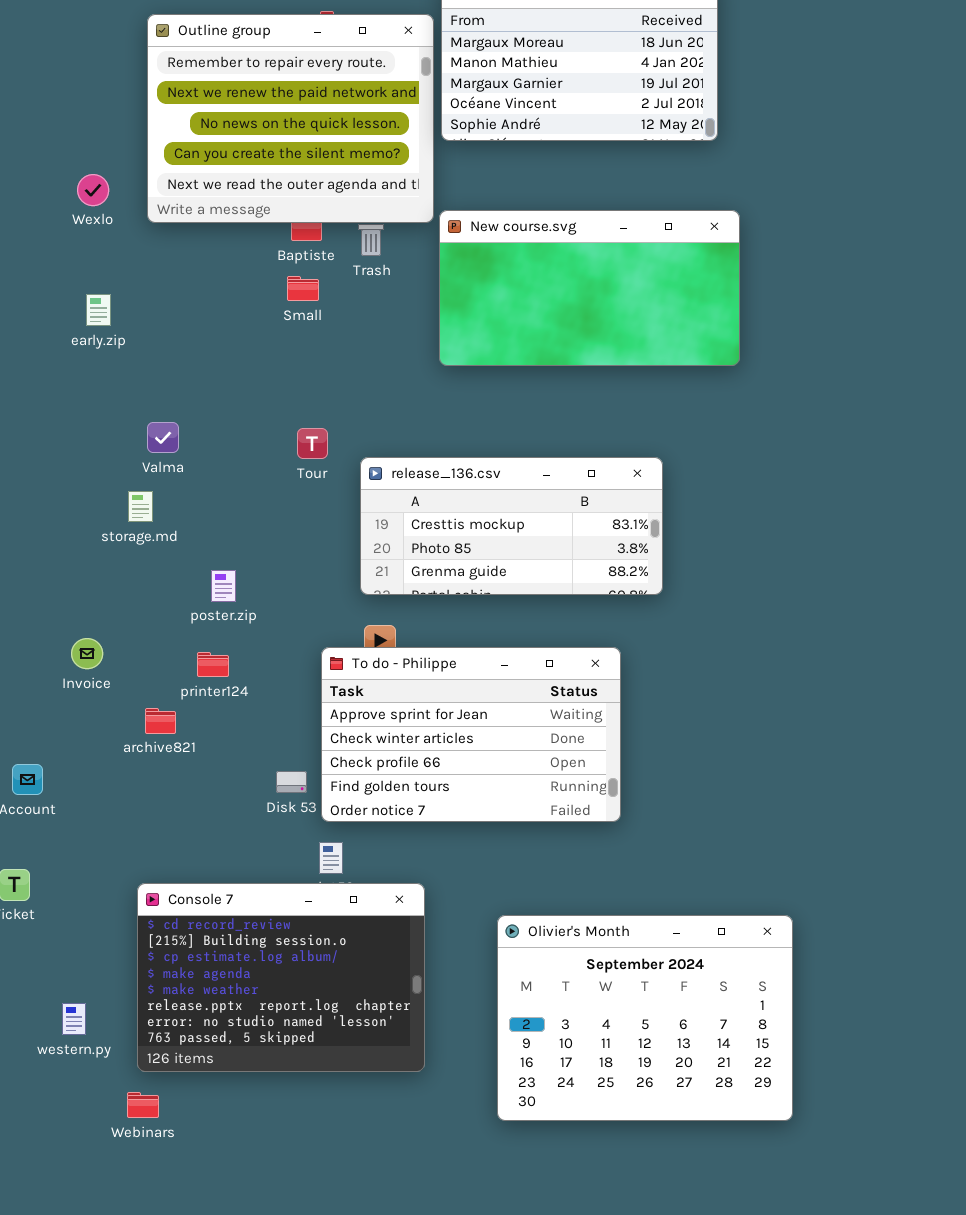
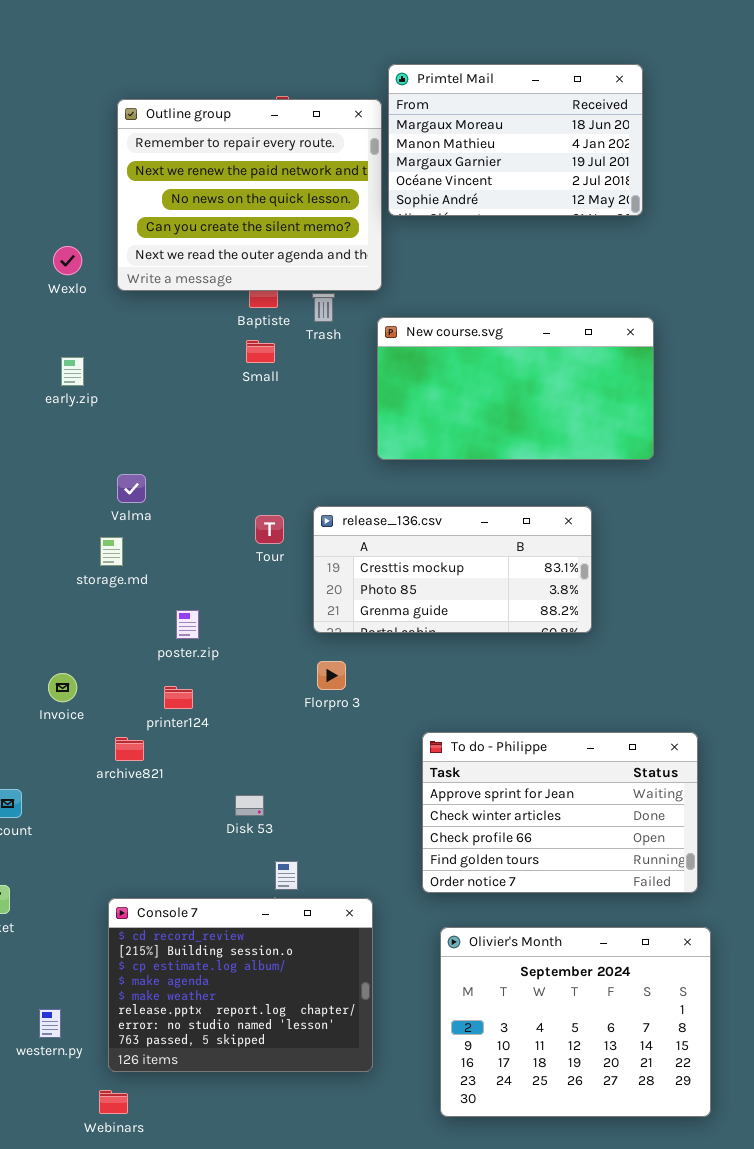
New course.svg: [439,210,740,366] -> [377,317,654,460], moved
Tour: [297,428,328,459] -> [255,515,284,544], moved
To do - Philippe: [321,647,621,822] -> [422,732,698,893], moved

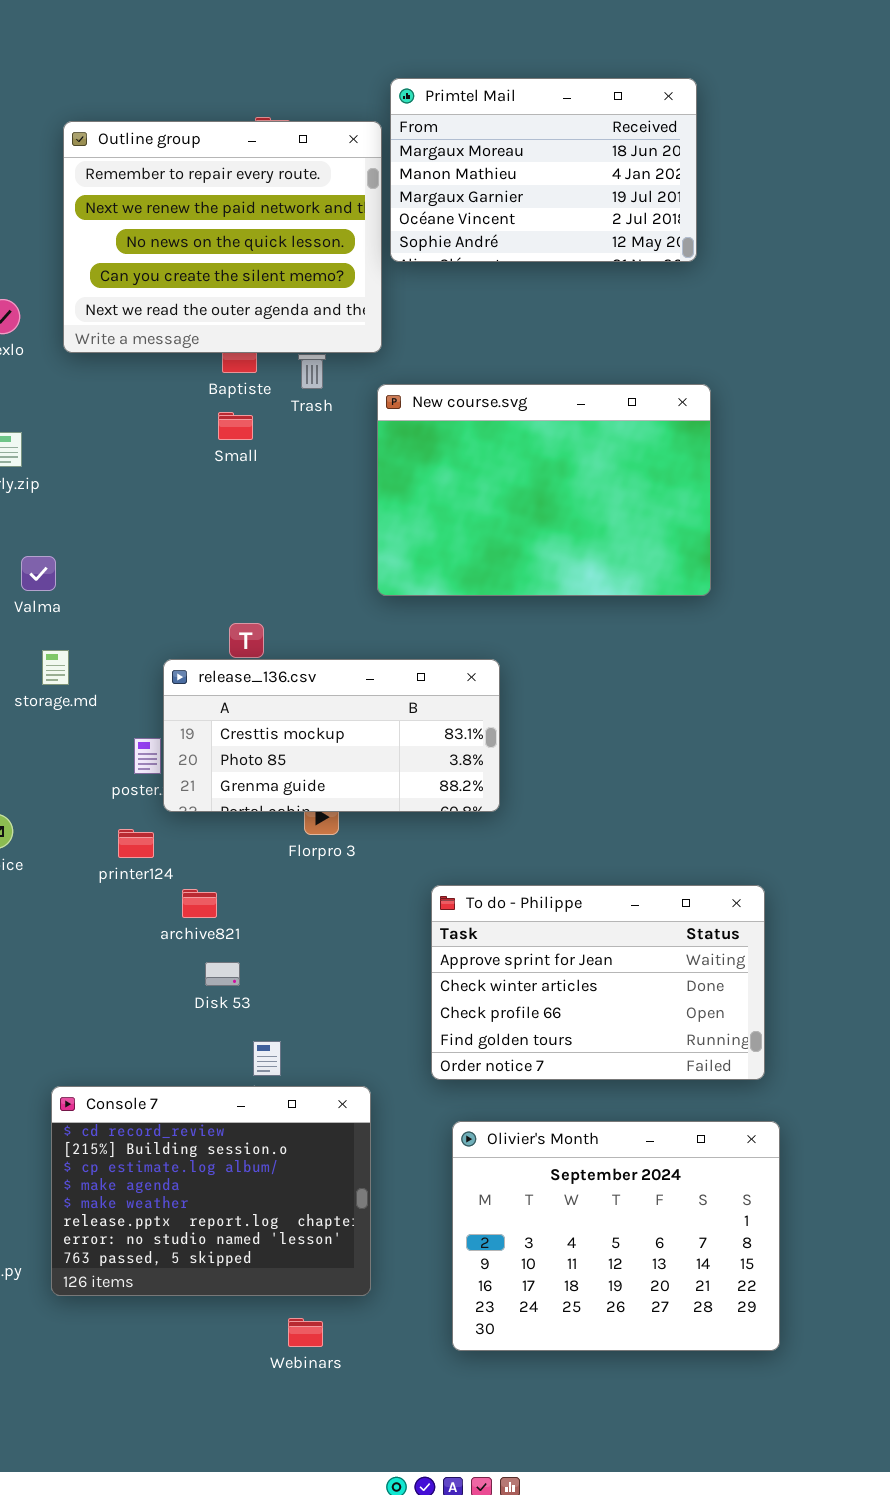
New course.svg: [377,317,654,460] -> [377,384,711,596], resized
Valma: [117,474,146,503] -> [21,556,56,591], moved
release_136.csv: [313,506,592,633] -> [163,659,500,812], moved
archive821: [115,737,144,761] -> [182,889,217,918], moved
Webinars: [99,1090,128,1114] -> [288,1318,323,1347], moved

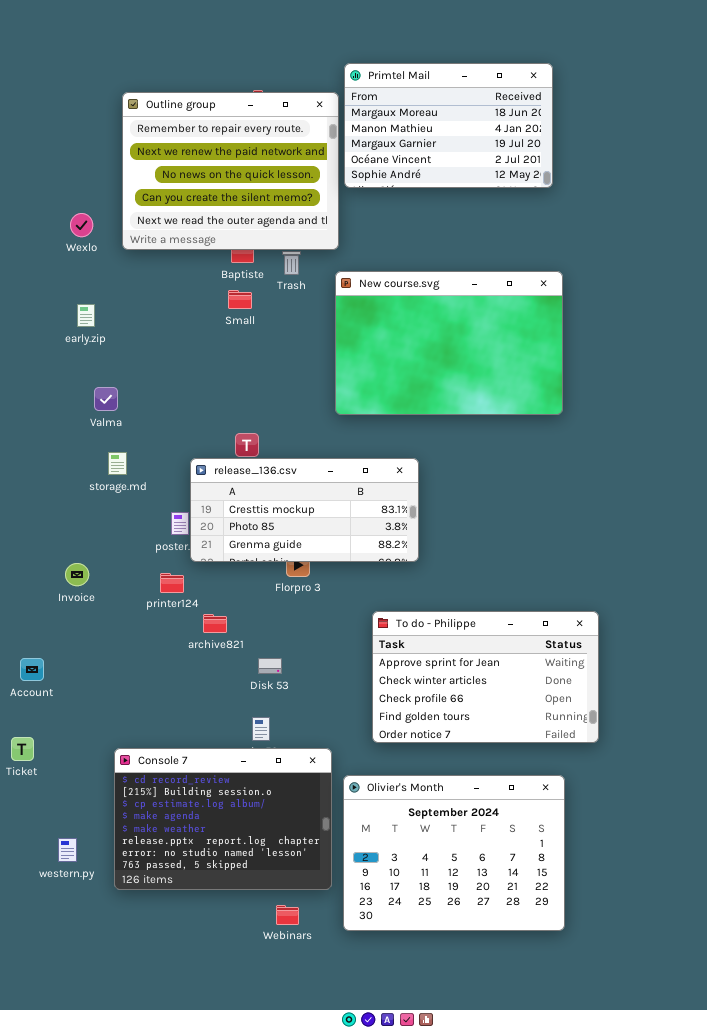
Disk 53: [205,962,240,986] -> [258,658,282,674], moved
Olivier's Month: [452,1121,780,1351] -> [343,775,565,931], moved

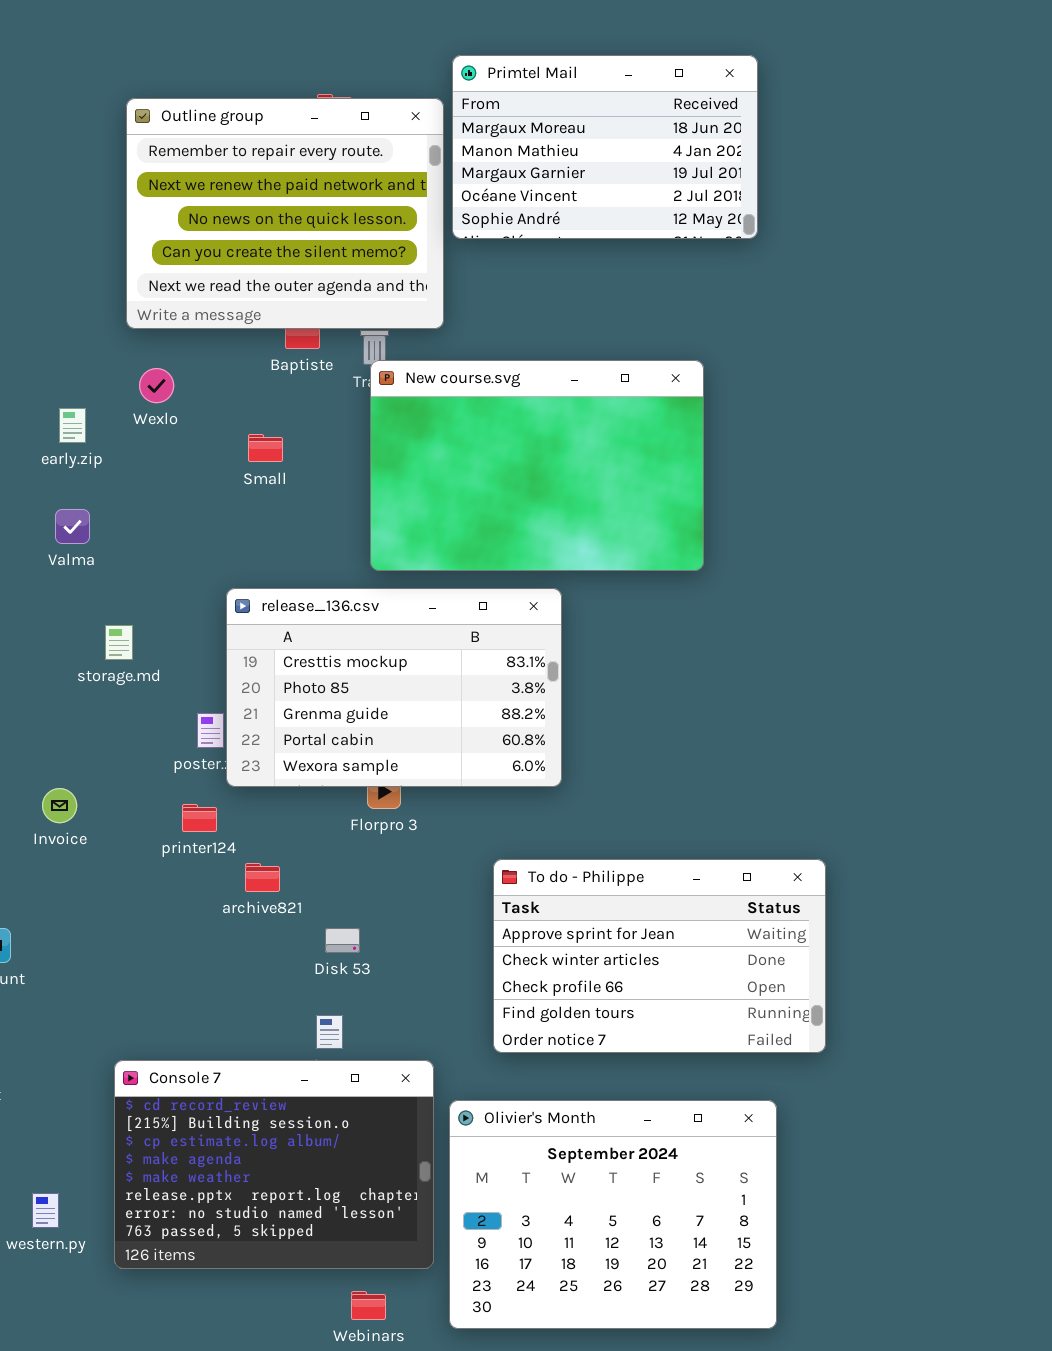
Wexlo: [70,213,93,237] -> [139,368,174,403], moved
New course.svg: [335,271,563,415] -> [370,360,704,571], moved
Small: [228,290,252,309] -> [248,434,283,462], moved
Valma: [94,387,118,411] -> [55,509,90,544], moved
release_136.csv: [190,458,419,562] -> [226,588,562,787], resized

